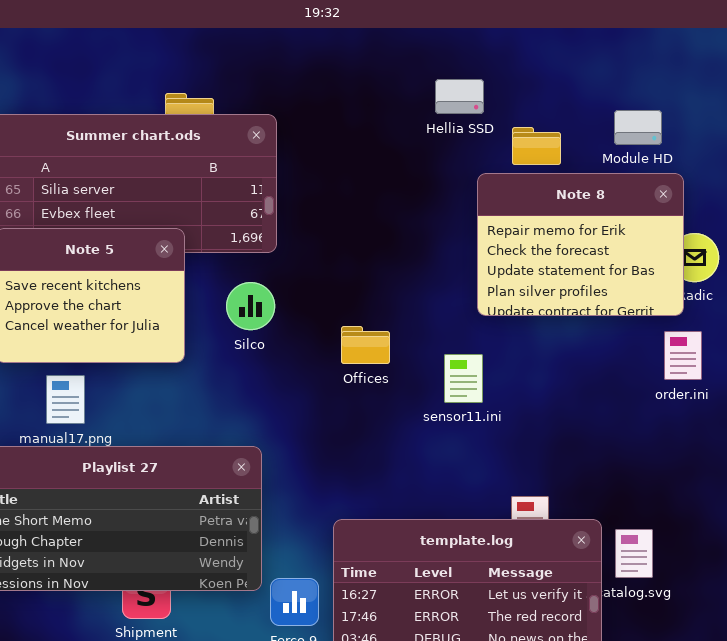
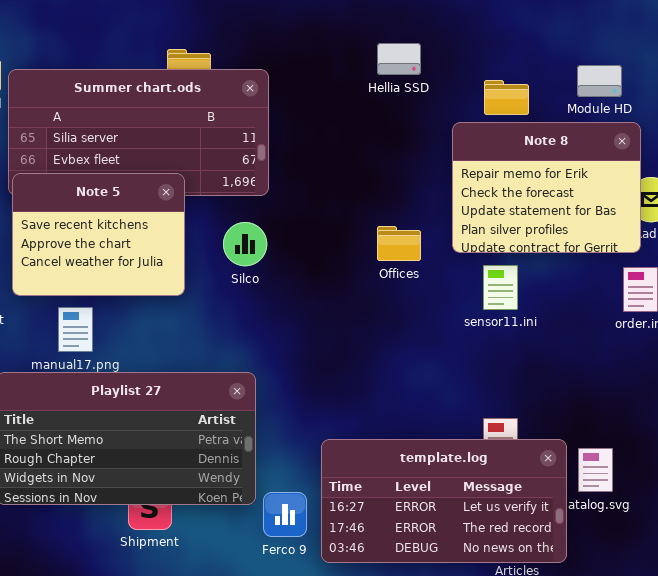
Hellia SSD: [435,79,484,114] -> [377,43,421,75], moved
Offices: [341,326,390,364] -> [377,226,421,261], moved
sensor11.ini: [444,354,483,403] -> [483,265,518,310], moved

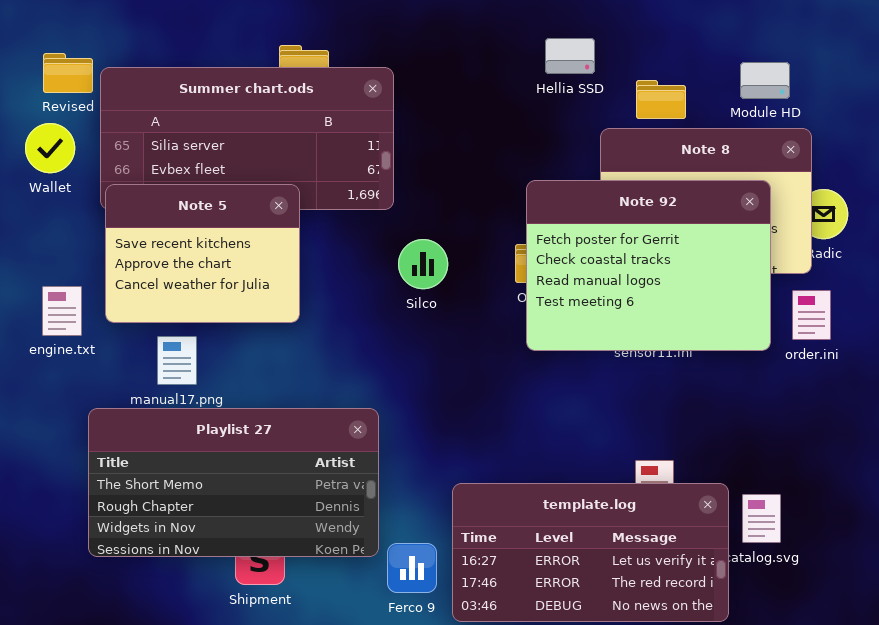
Hellia SSD: [377,43,421,75] -> [545,38,595,74], moved
Note 92: none -> [526,180,771,351], opened
Silco: [223,222,267,266] -> [398,239,448,289], moved

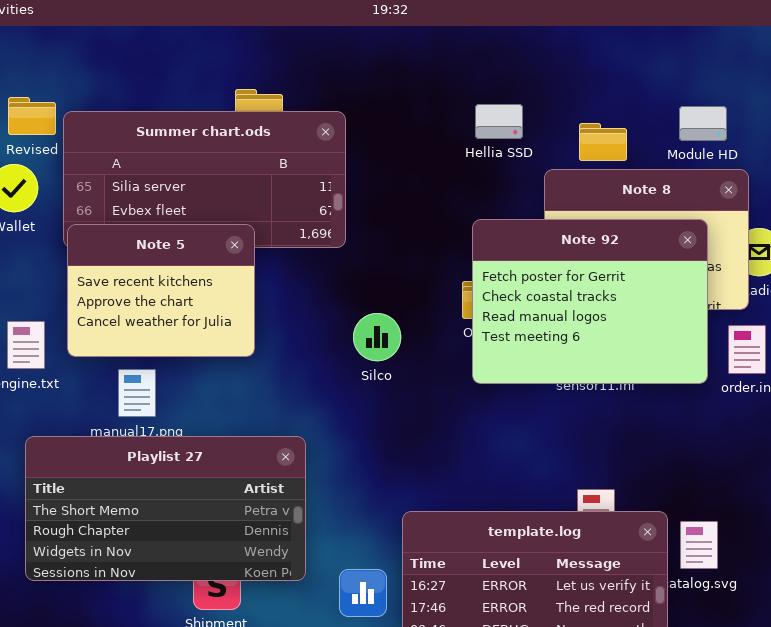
Hellia SSD: [545,38,595,74] -> [475,104,523,139], moved
Silco: [398,239,448,289] -> [353,313,401,361], moved
Playlist 27: [88,408,379,557] -> [25,436,306,581], moved

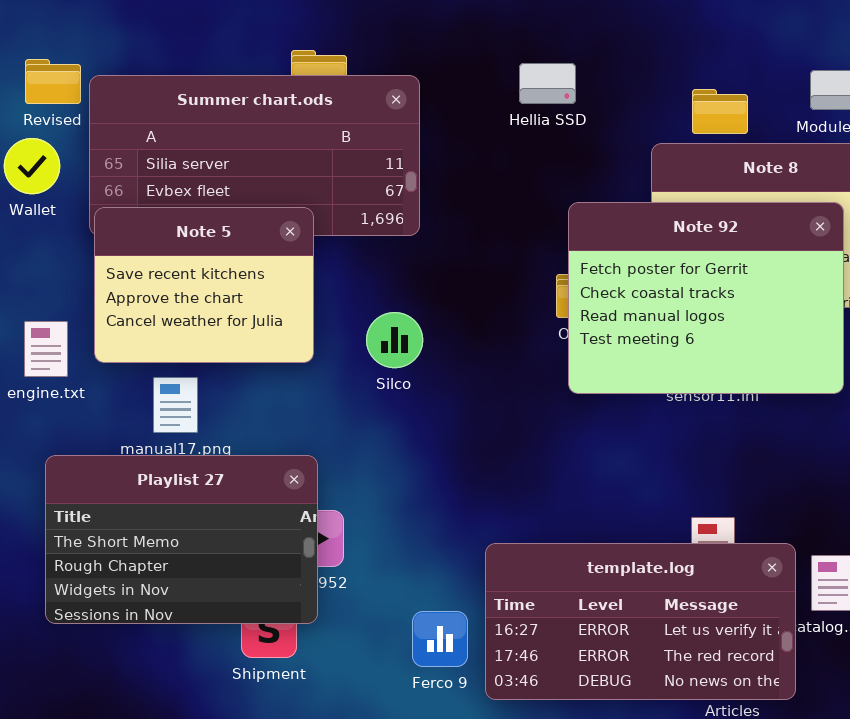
Hellia SSD: [475,104,523,139] -> [519,63,576,104], moved
Silco: [353,313,401,361] -> [366,312,423,368], moved
Playlist 27: [25,436,306,581] -> [45,455,318,624], resized

